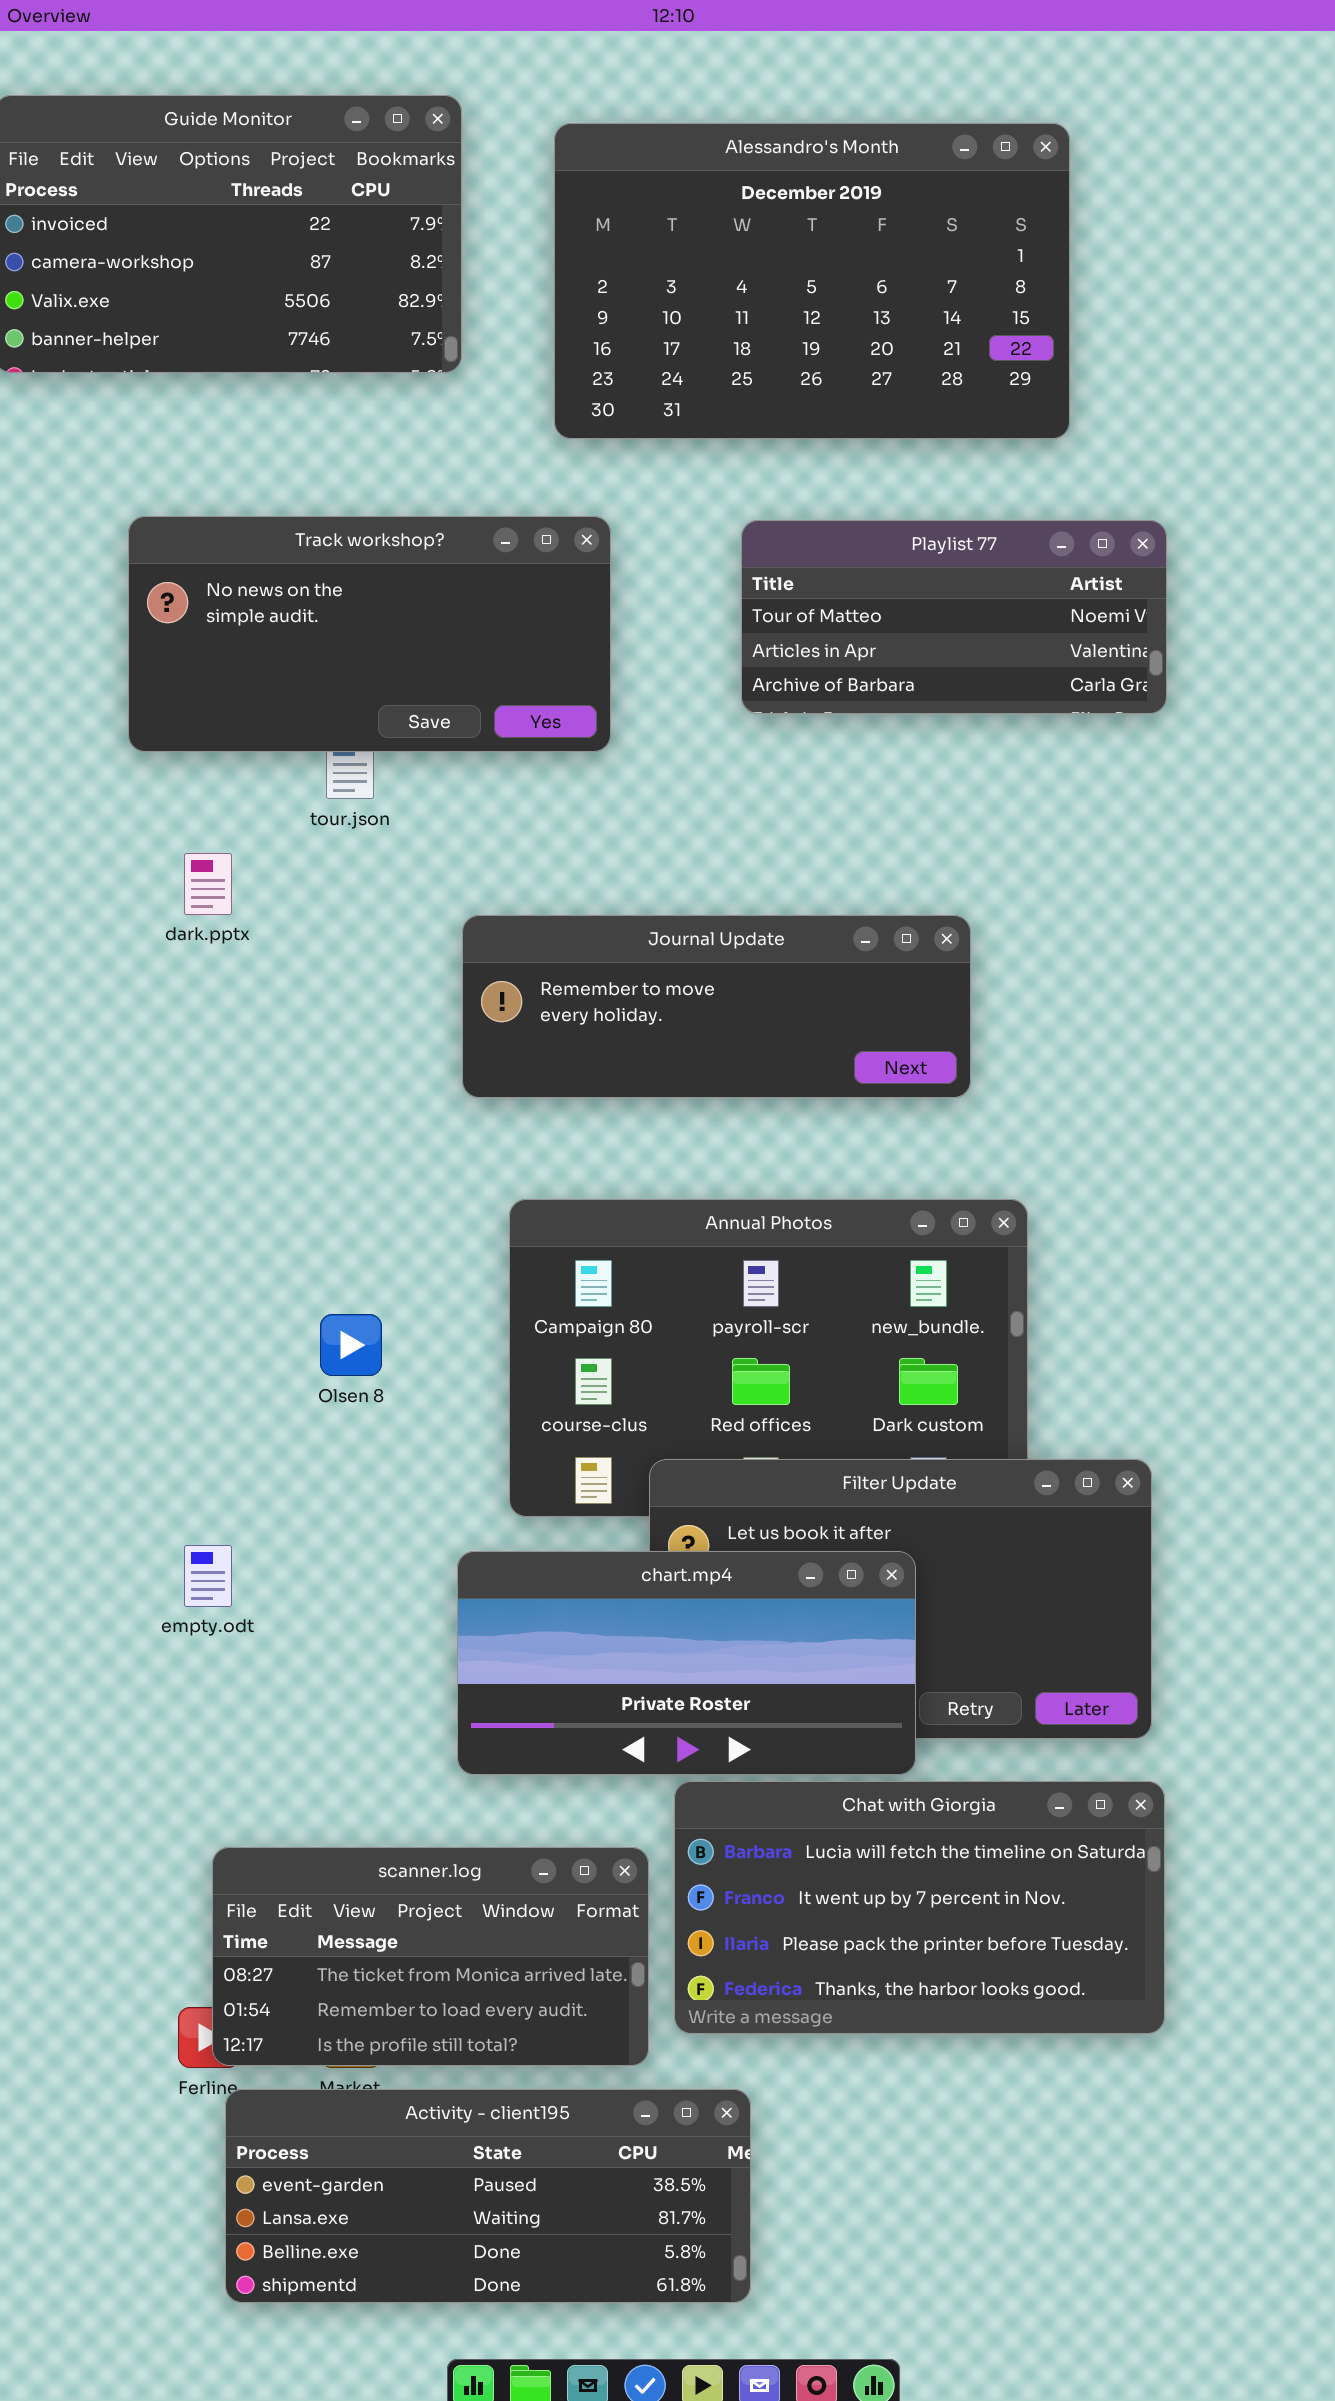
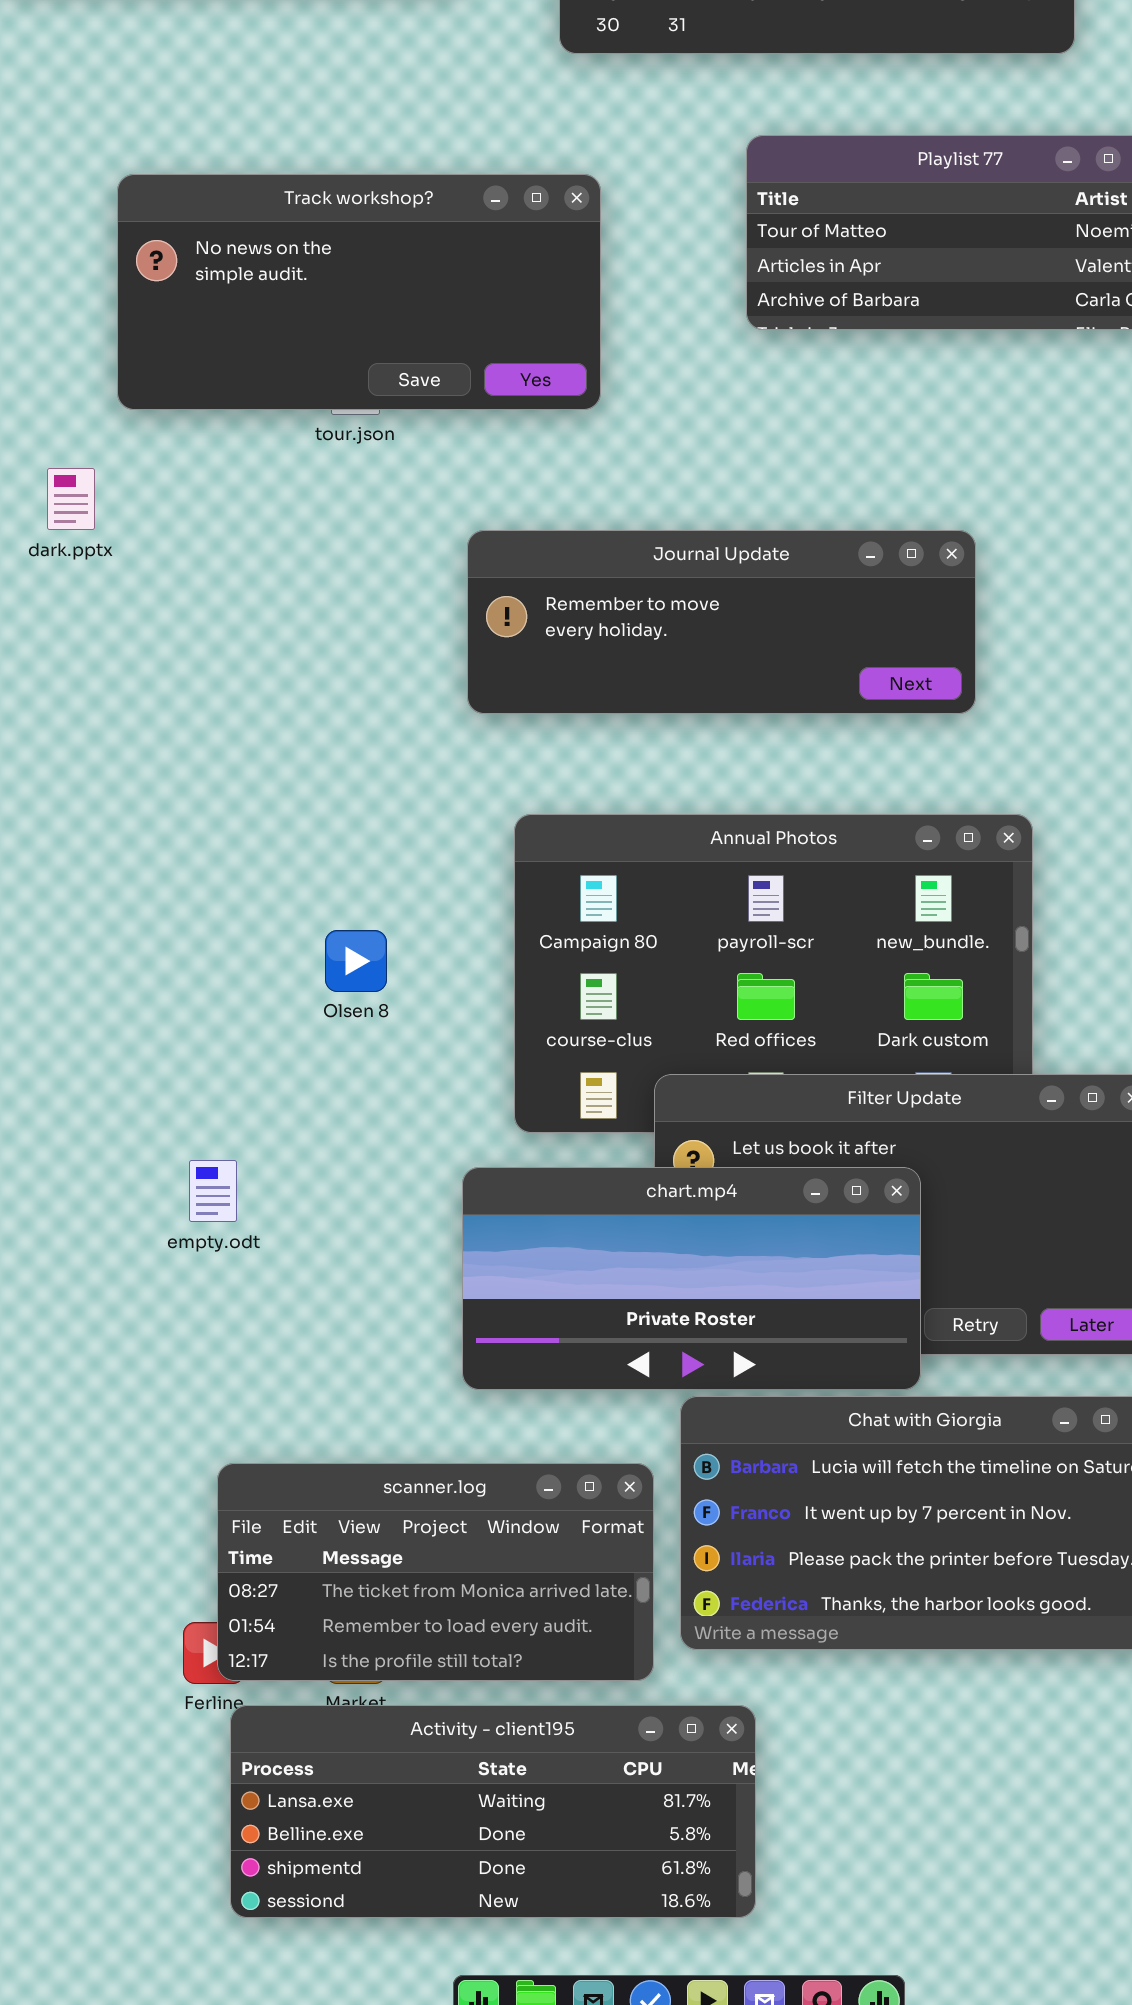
Track workshop?: [128,516,611,752] -> [117,174,601,410], moved
dark.pptx: [184,853,232,915] -> [47,468,95,530], moved
Activity - client195: [225,2089,751,2303] -> [230,1705,756,1918], scrolled down 1 row

